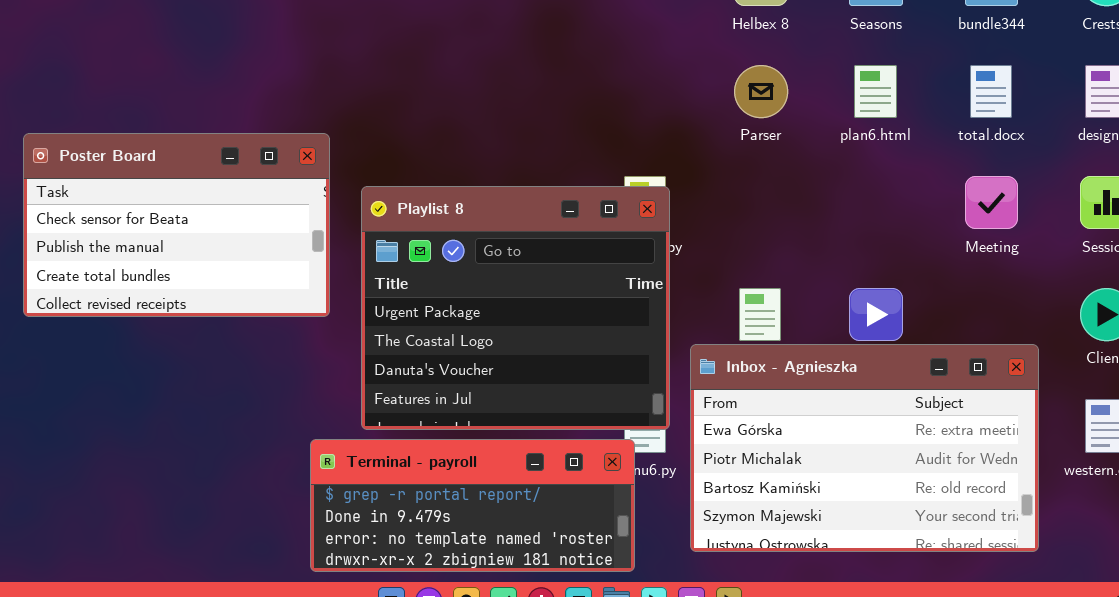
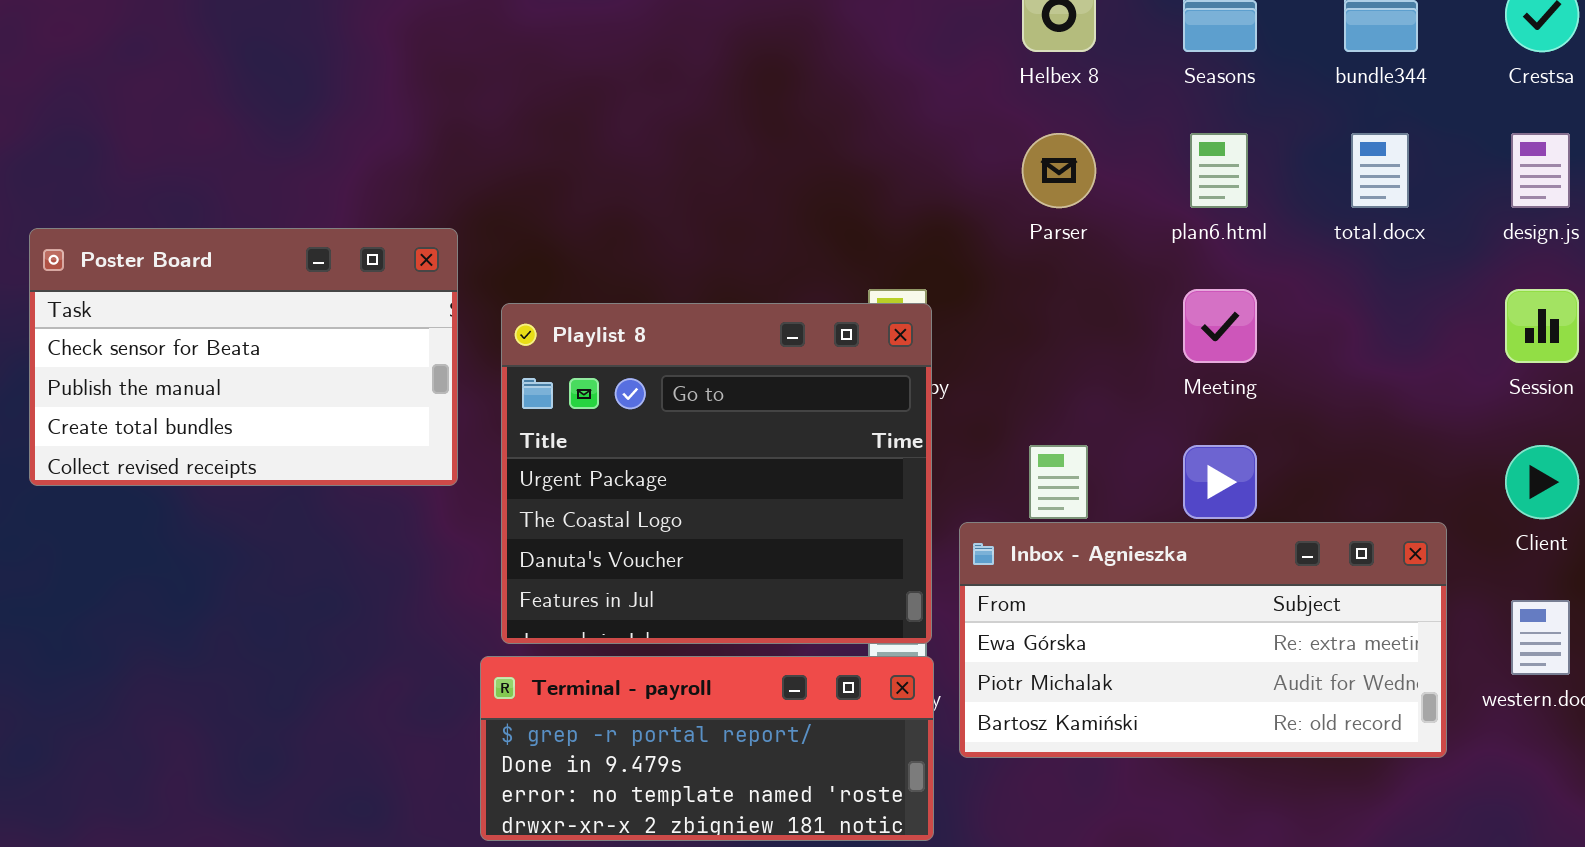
Meeting: [965,176,1018,229] -> [1183,289,1257,363], moved
Inbox - Agnieszka: [690,344,1039,552] -> [959,522,1447,758], resized
Terminal - payroll: [310,439,635,572] -> [480,656,934,841], moved

